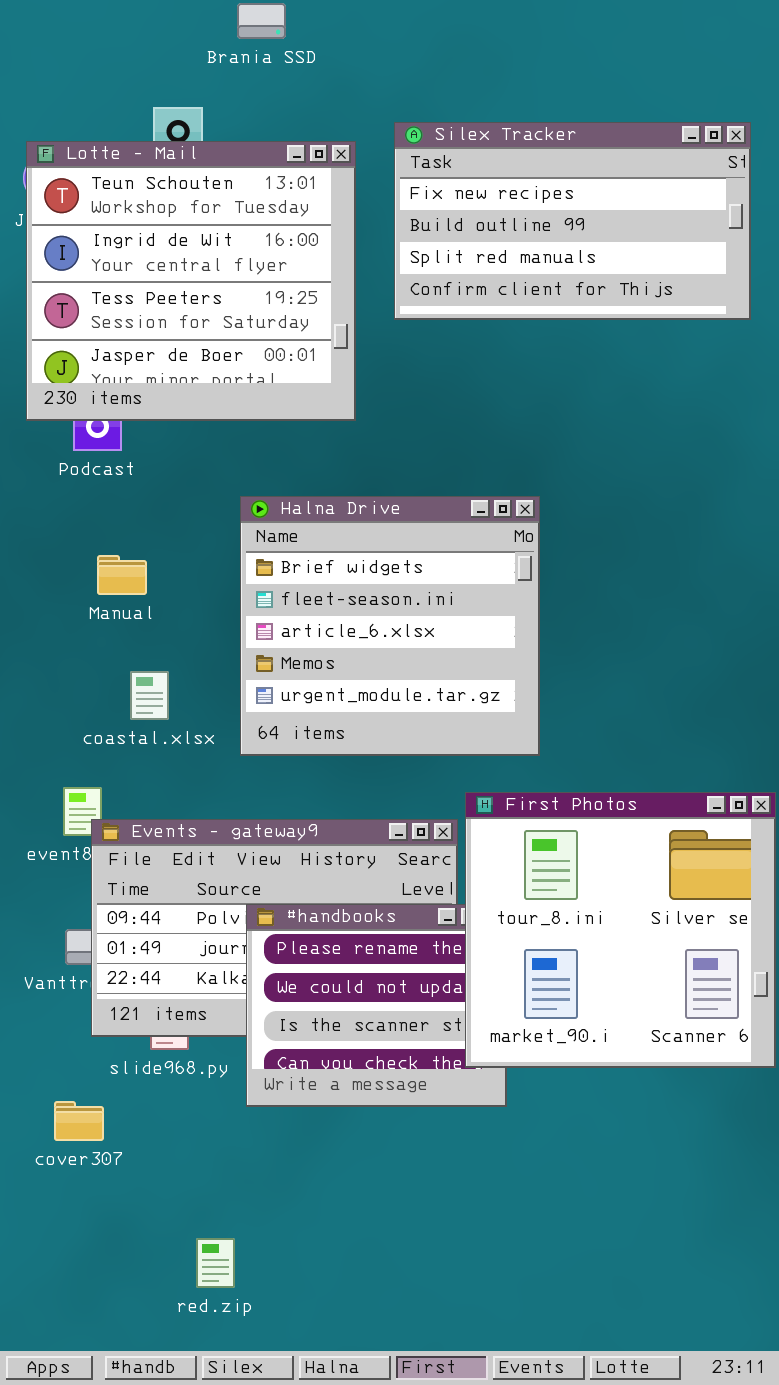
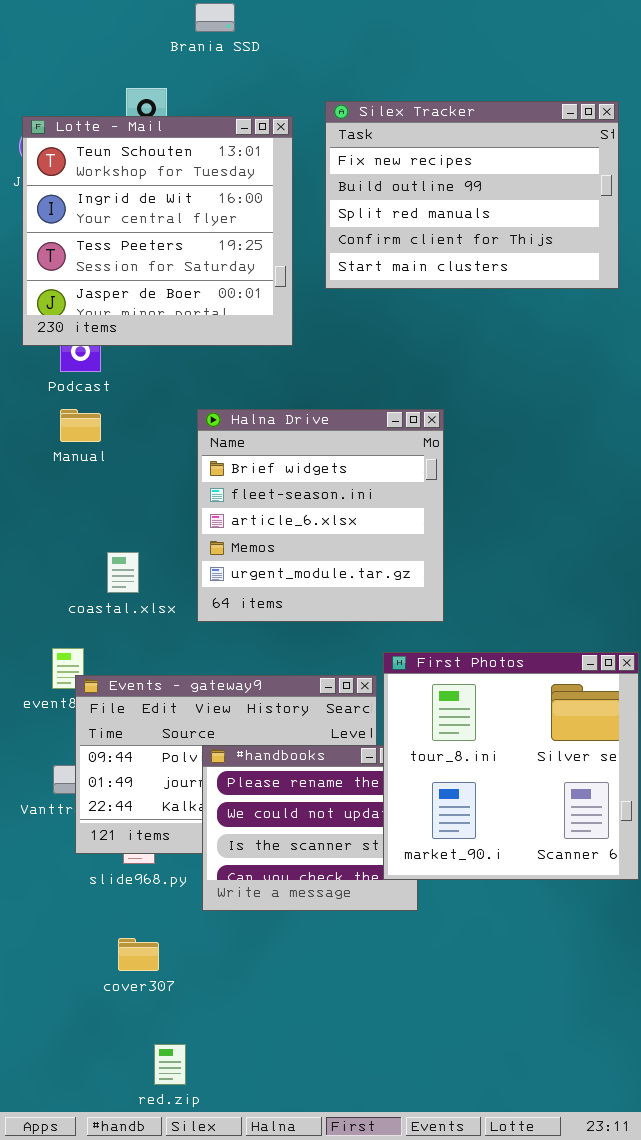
Silex Tracker: [394,122,751,320] -> [325,101,619,289], resized
Manual: [97,555,147,595] -> [60,409,101,442], moved
cover307: [54,1101,104,1141] -> [118,938,159,971], moved
red.zip: [196,1238,235,1288] -> [154,1044,186,1085], moved

